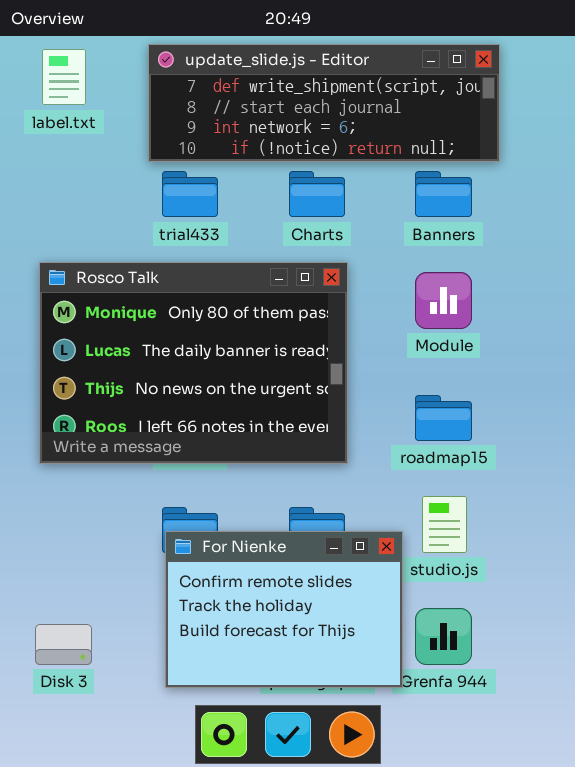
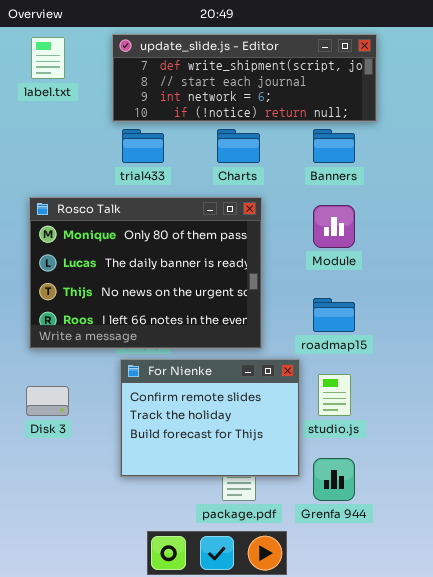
For Nienke: [165,531,403,688] -> [120,359,300,477], moved
Disk 3: [35,624,92,665] -> [26,386,69,416], moved

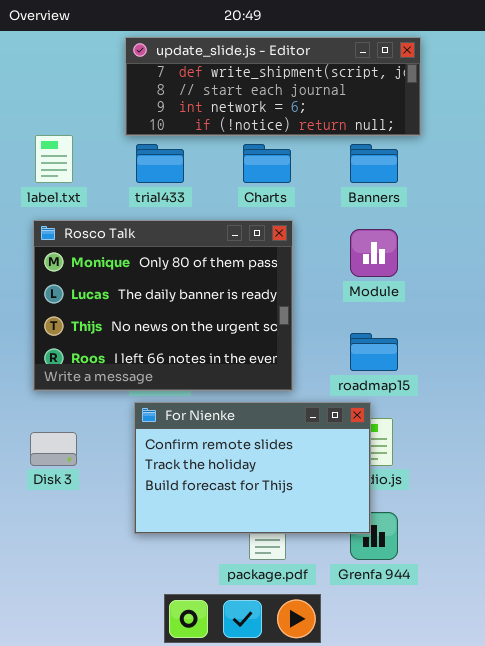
label.txt: [31,37,65,79] -> [35,135,73,183], moved
For Nienke: [120,359,300,477] -> [134,402,371,534], resized

